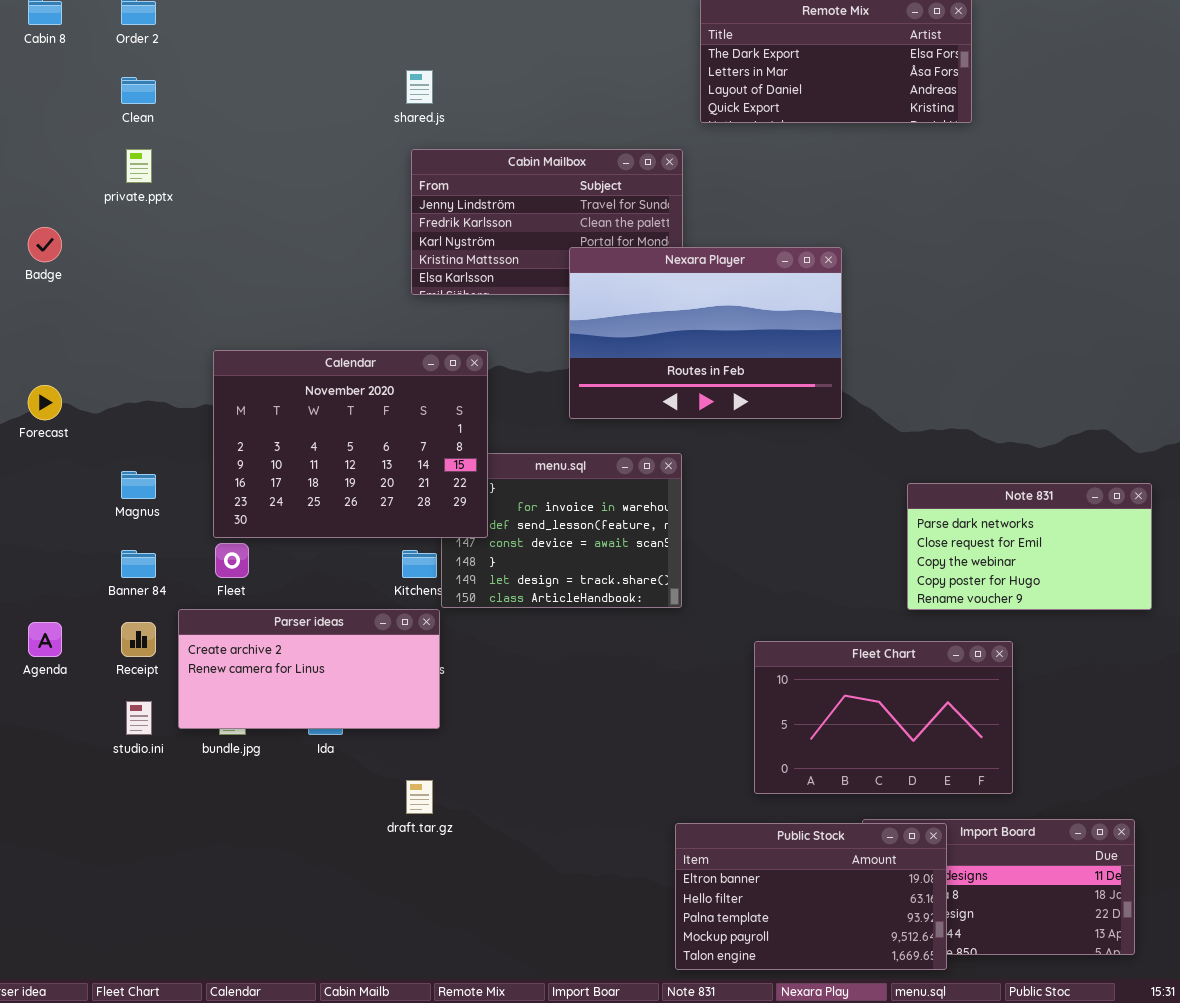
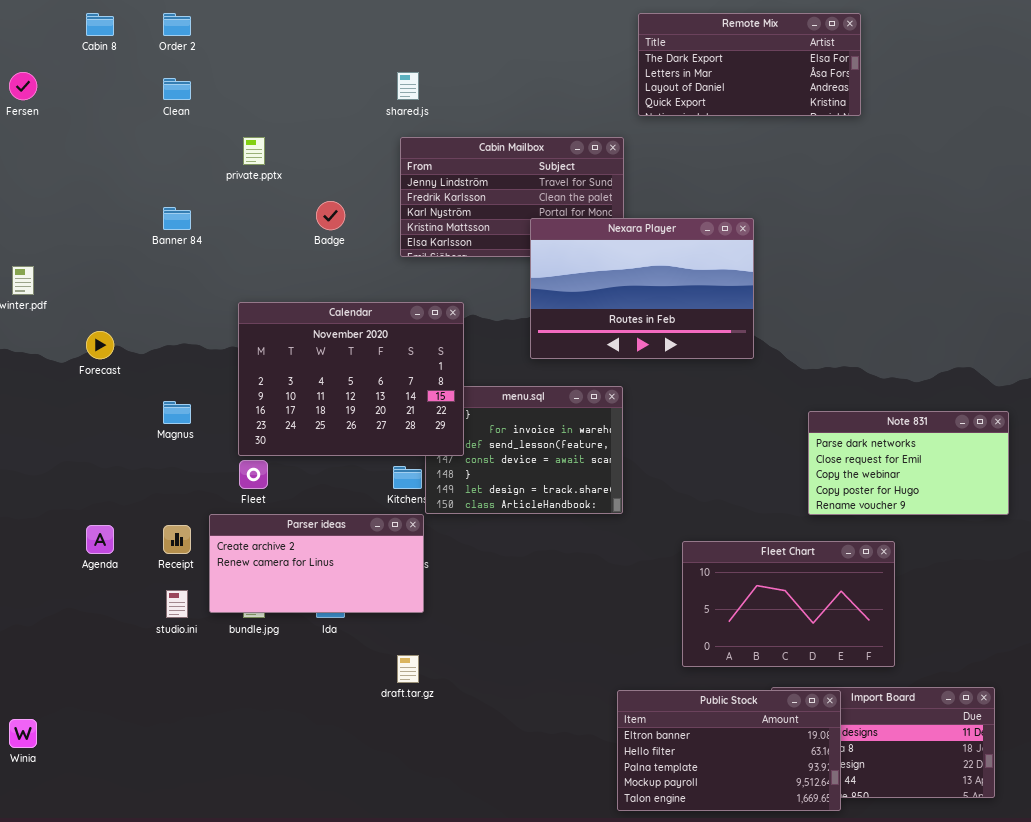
private.pptx: [126,149,152,183] -> [243,137,265,165], moved
Badge: [28,227,62,262] -> [316,201,345,230], moved
Banner 84: [121,550,156,578] -> [163,207,191,230], moved

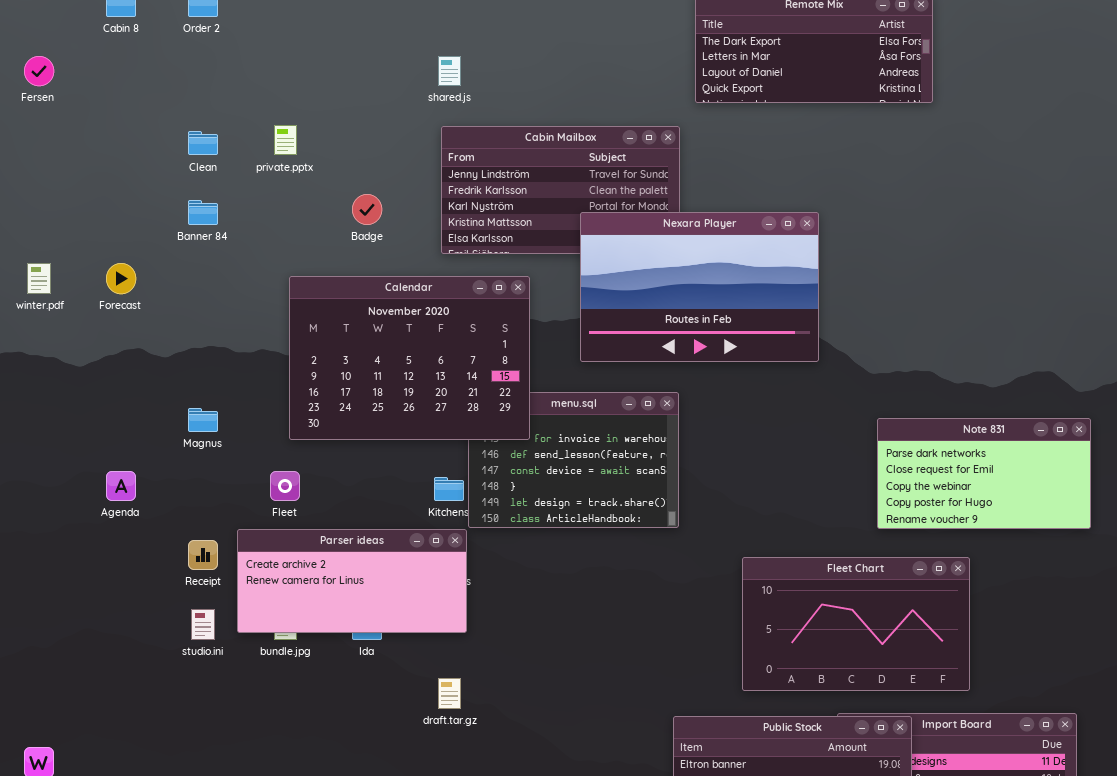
Clean: [163,78,191,100] -> [188,131,218,155], moved
Calendar: [238,302,464,456] -> [289,276,530,440], moved
Forecast: [86,331,114,359] -> [106,263,136,294], moved
Agenda: [86,525,114,554] -> [106,471,136,501], moved

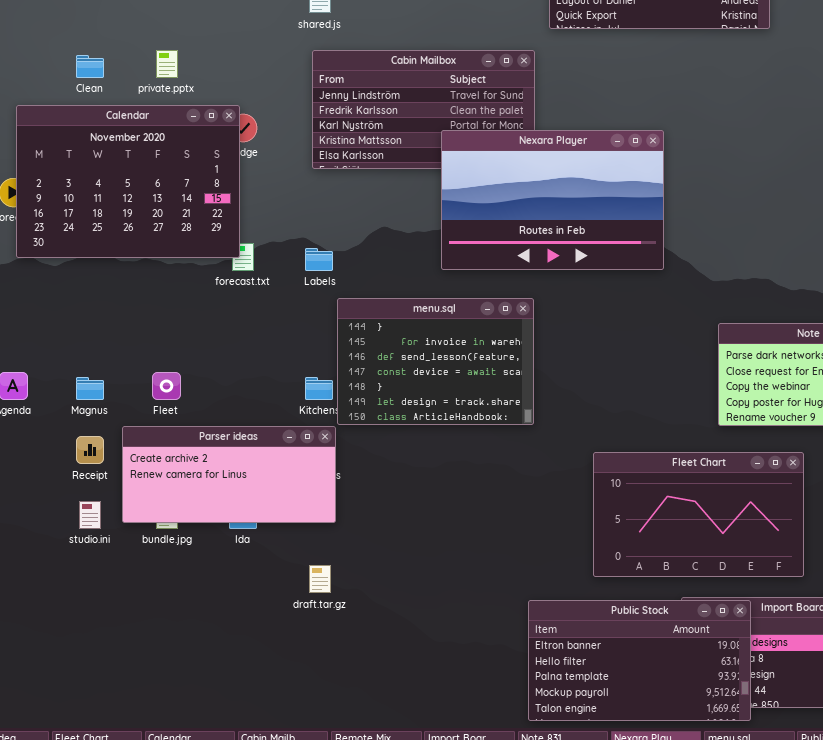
Calendar: [289,276,530,440] -> [16,105,240,258], moved
Magnus: [188,408,218,432] -> [76,377,104,400], moved

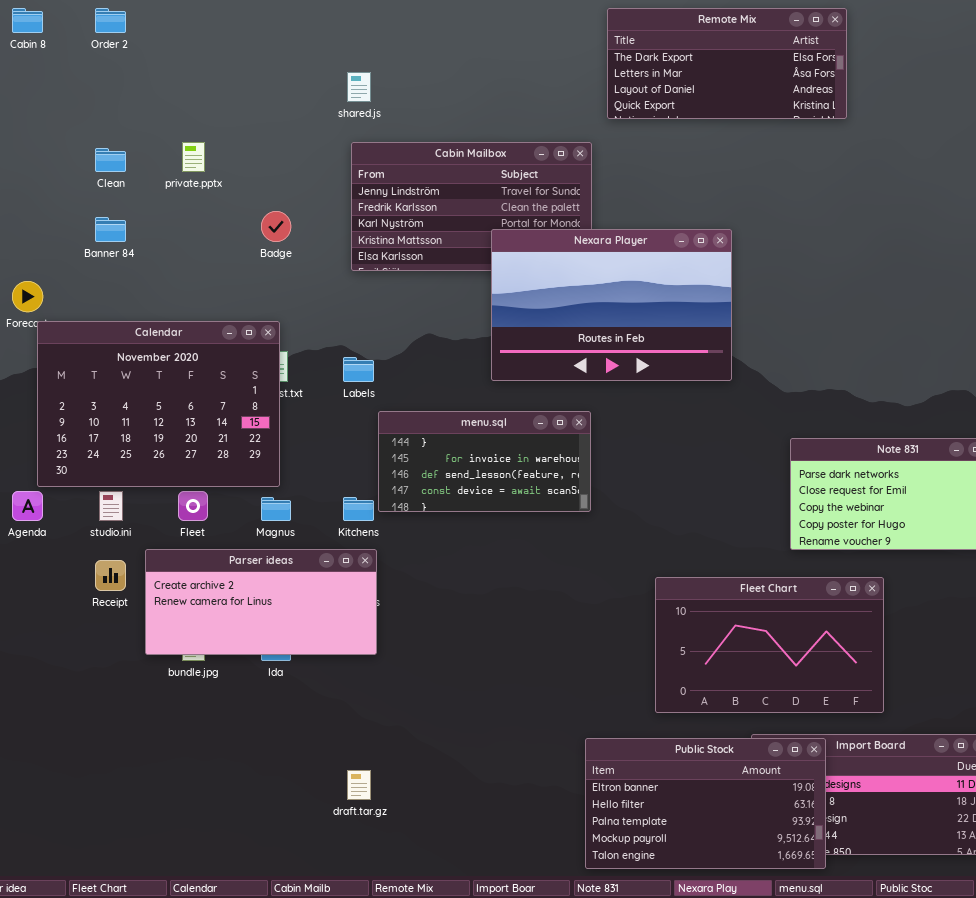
Calendar: [16,105,240,258] -> [37,321,280,487], moved
menu.sql: [337,298,534,425] -> [378,411,591,512], resized
Magnus: [76,377,104,400] -> [261,497,291,521], moved
studio.ini: [79,501,101,529] -> [99,491,123,521], moved
draft.tar.gz: [309,565,331,593] -> [347,770,371,800], moved

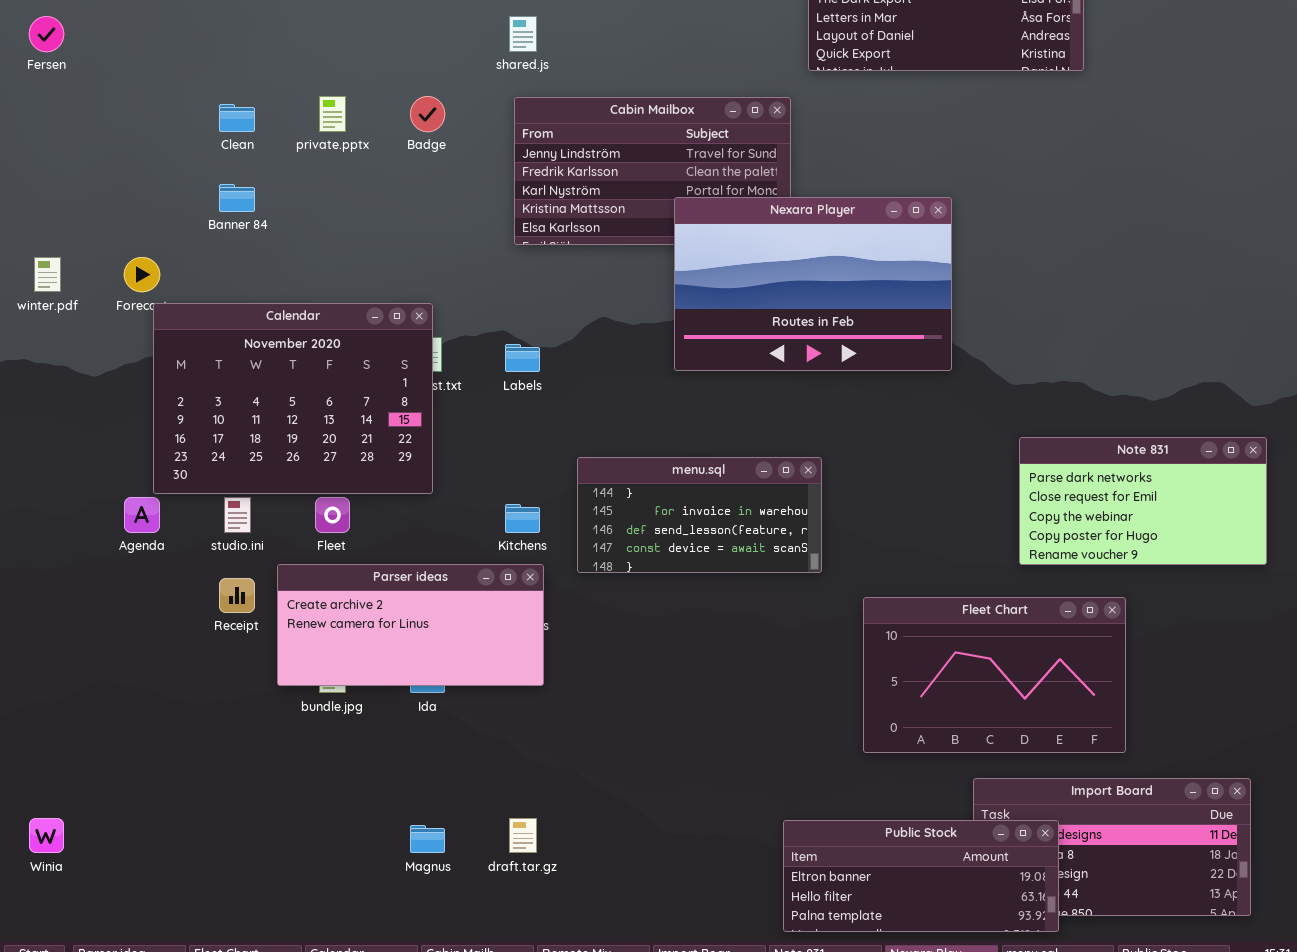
Badge: [261,211,291,242] -> [410,96,445,132], moved
menu.sql: [378,411,591,512] -> [577,457,822,573], moved
Magnus: [261,497,291,521] -> [410,825,445,853], moved
Public Stock: [585,738,826,869] -> [783,820,1059,932], resized

